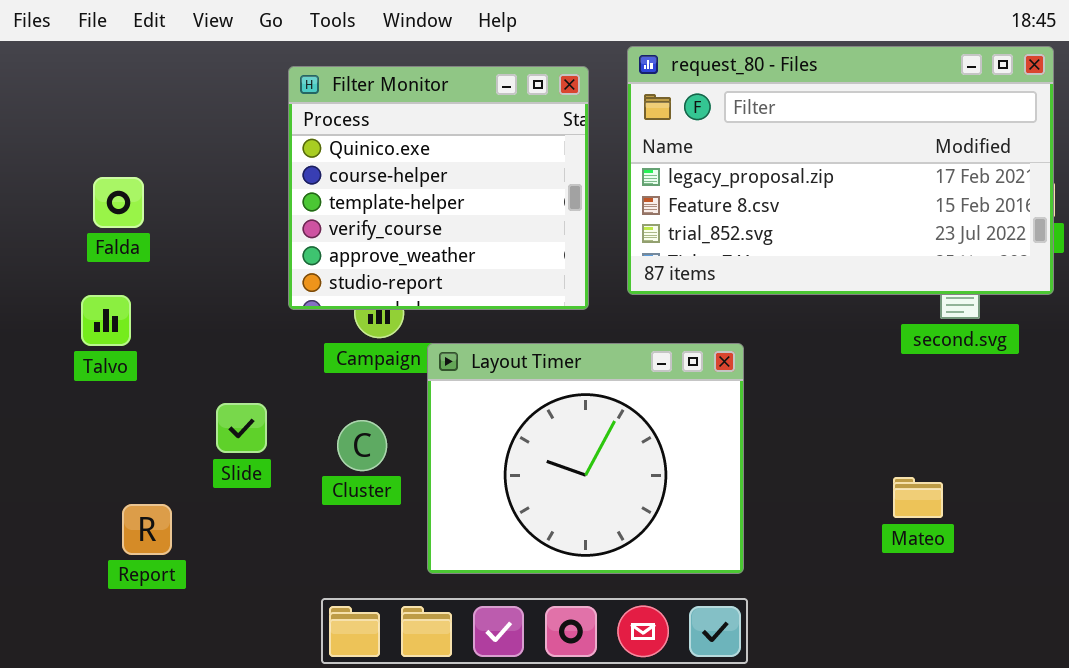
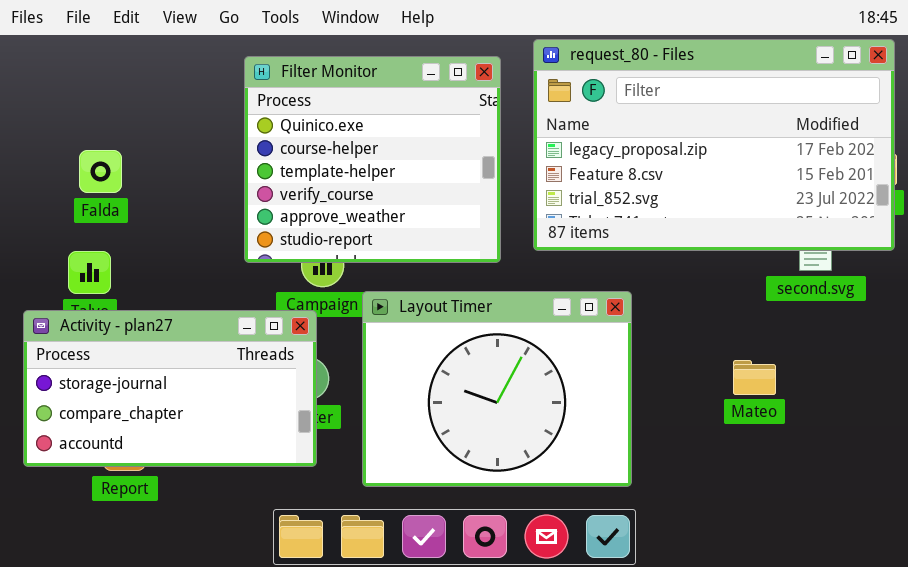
Activity - plan27: none -> [23,310,317,467], opened
Mateo: [893,477,943,518] -> [733,360,776,395], moved

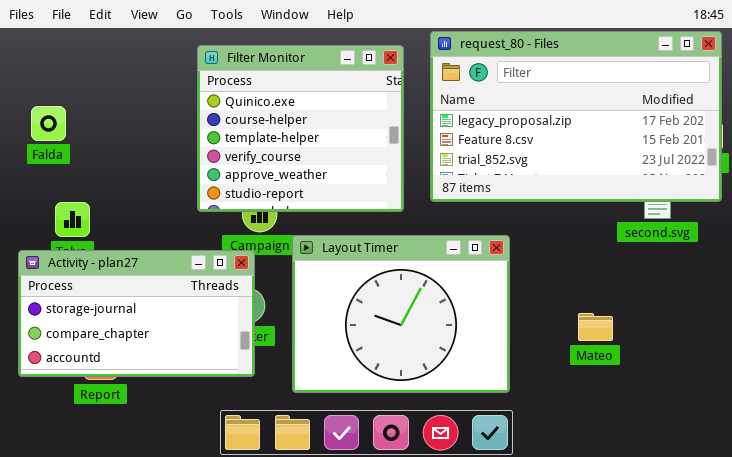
Falda: [79,150,122,193] -> [31,106,66,141], moved
Mateo: [733,360,776,395] -> [578,313,613,341], moved

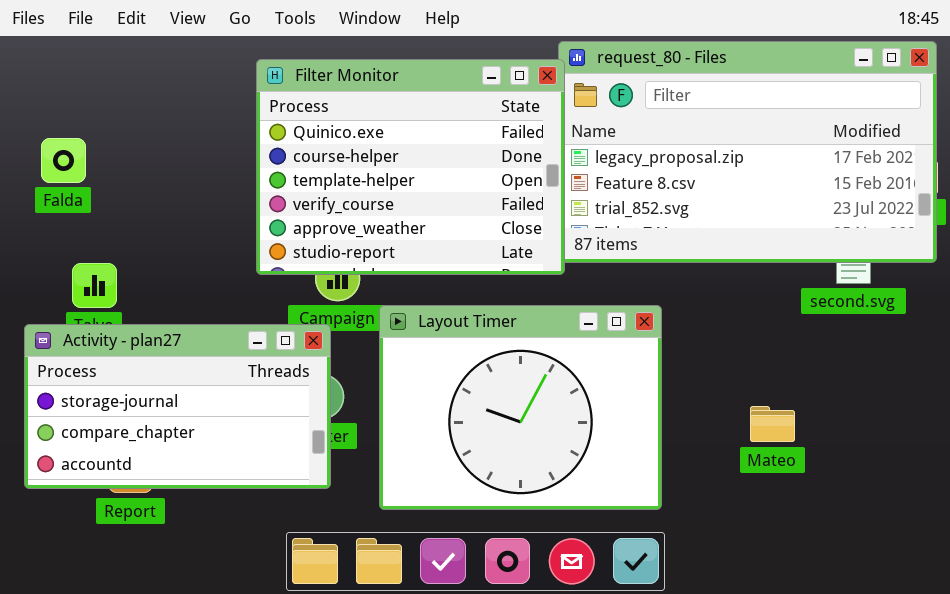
Filter Monitor: [197,45,404,212] -> [256,59,565,275], resized

